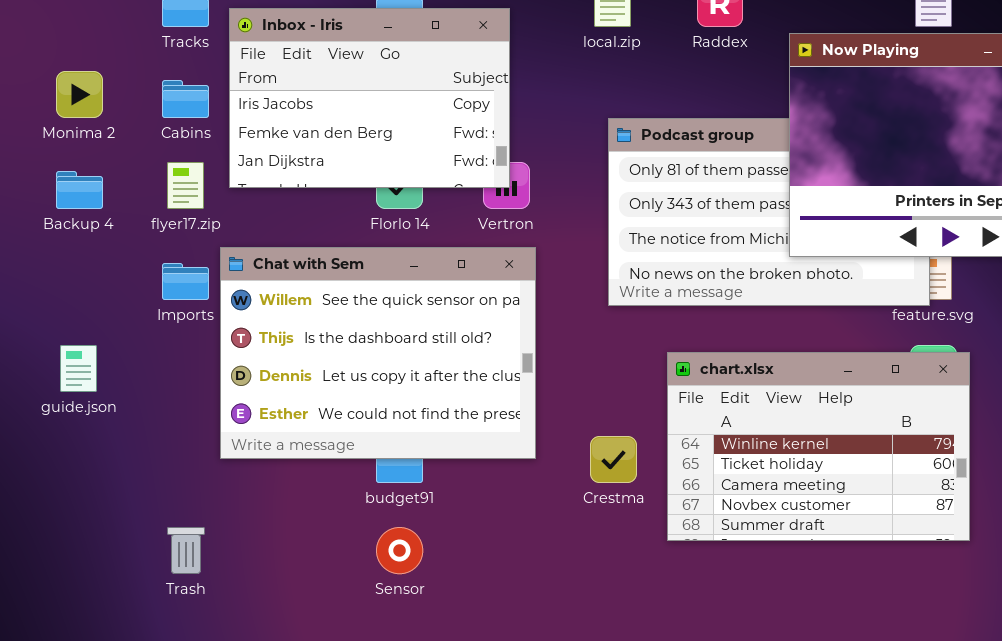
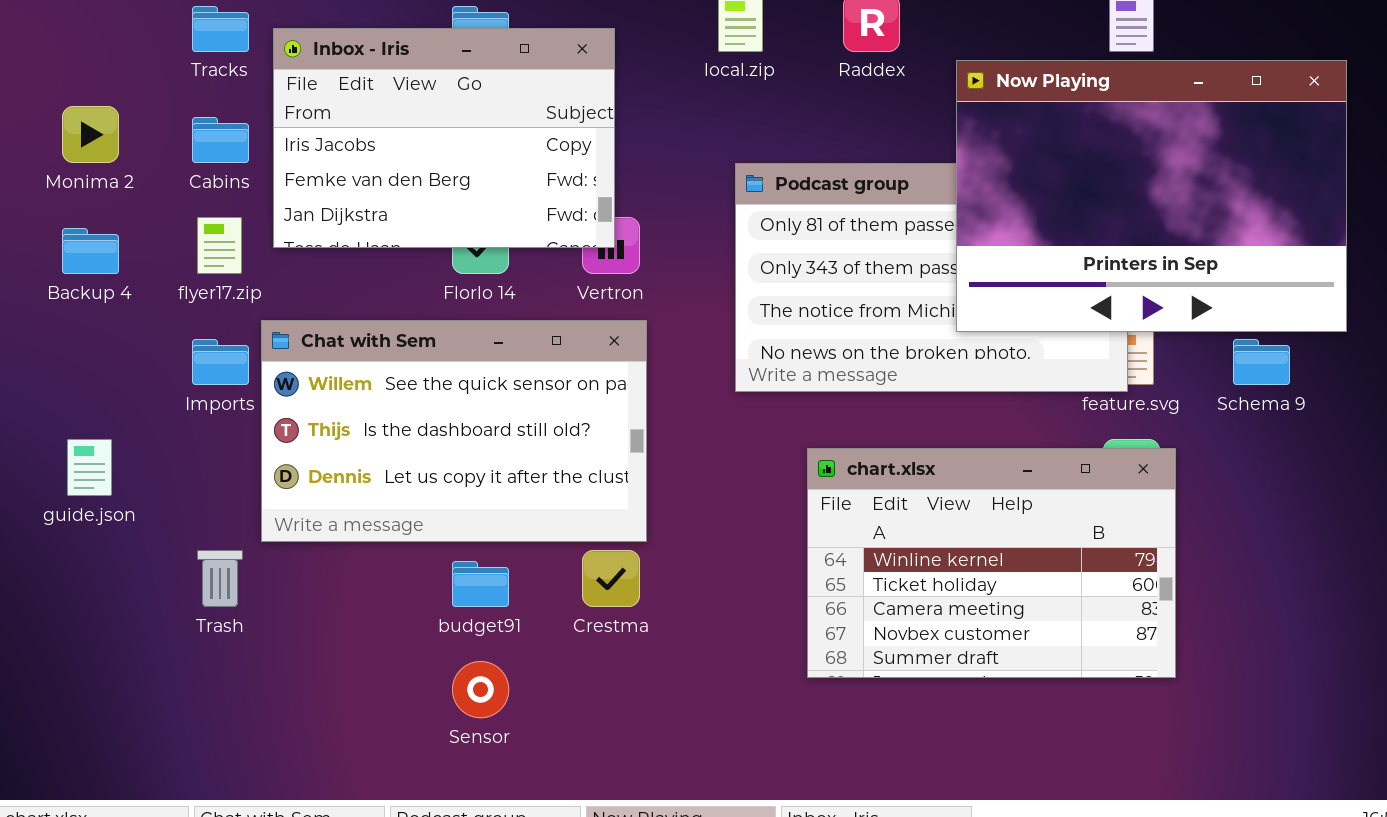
Chat with Sem: [220,247,536,459] -> [261,320,647,542], resized
Crestma: [590,436,637,483] -> [582,550,640,607], moved
Trash: [167,527,205,574] -> [197,550,243,607], moved

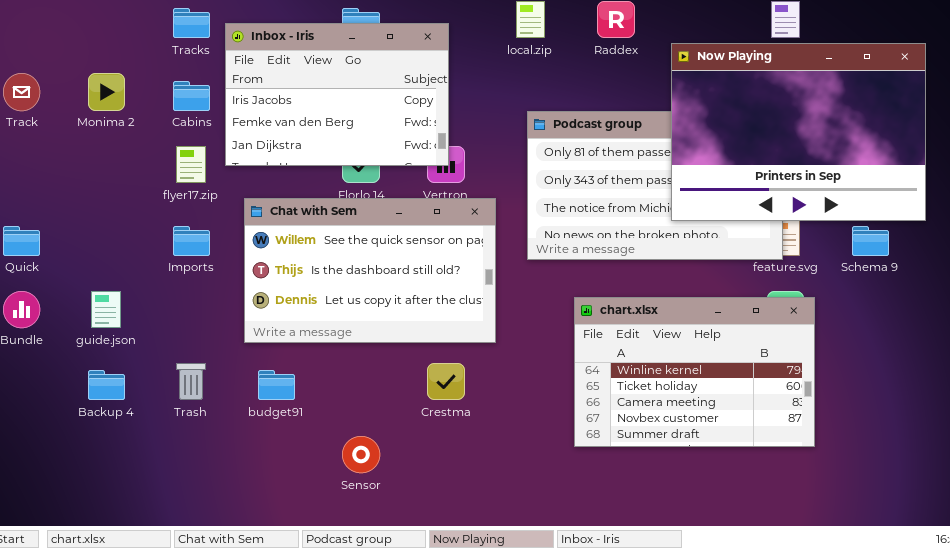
Backup 4: [62,228,119,274] -> [88,370,125,400], moved
Chat with Sem: [261,320,647,542] -> [244,198,496,343], moved
budget91: [452,561,509,607] -> [258,370,295,400], moved

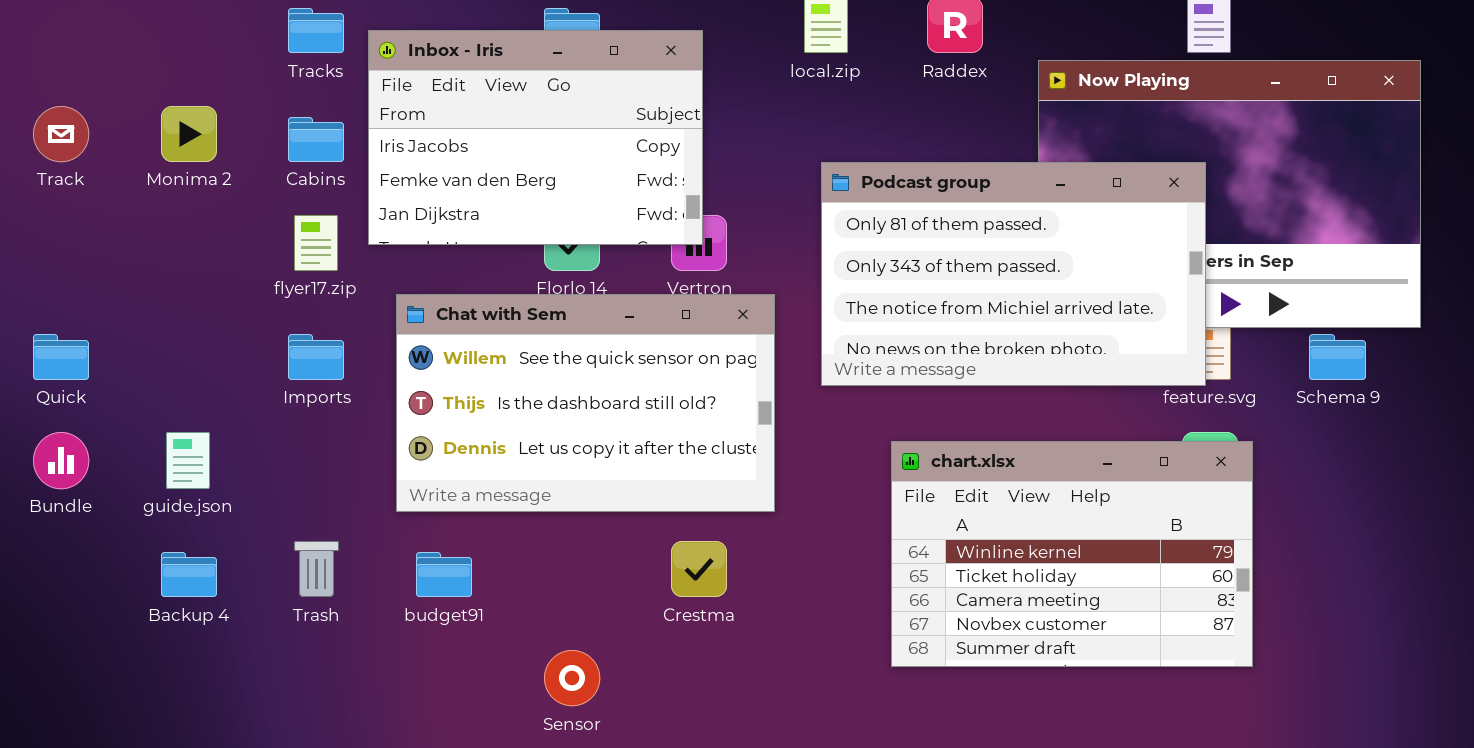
Podcast group: [527,111,783,260] -> [821,162,1206,386], raised

